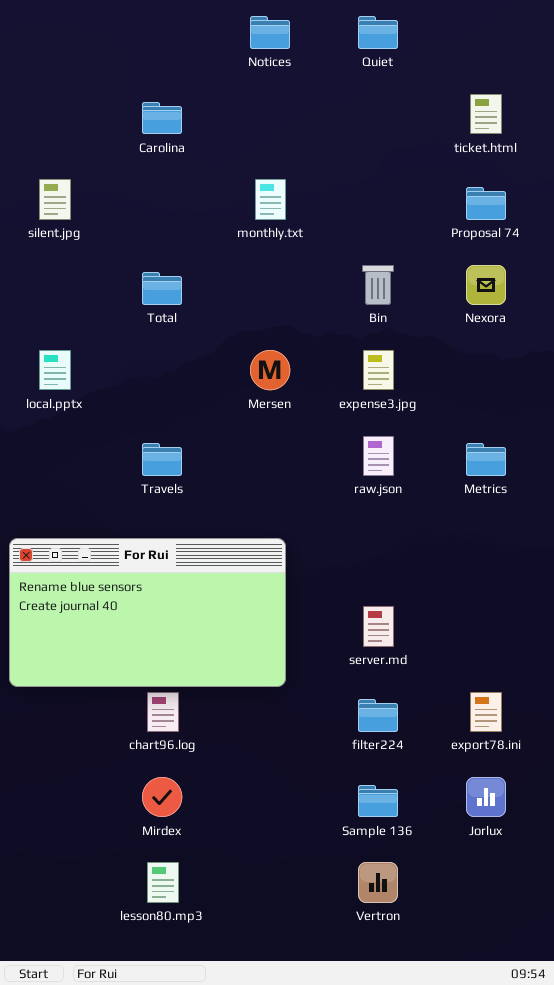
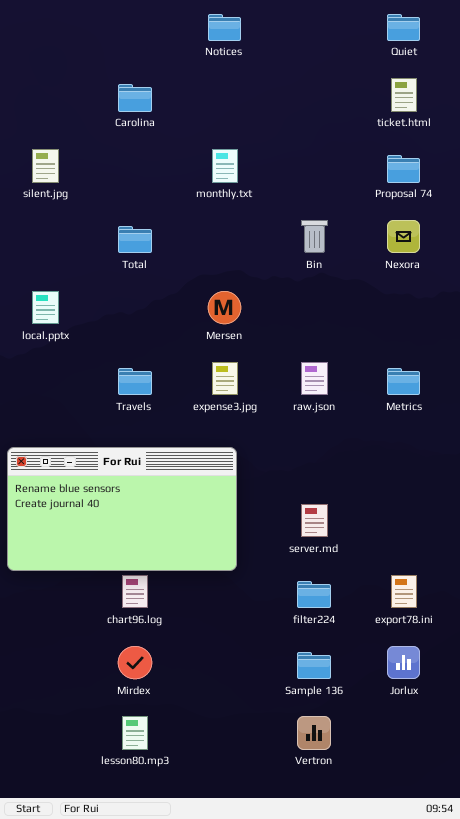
Quiet: [358,16,398,49] -> [387,14,420,41], moved
expense3.jpg: [363,350,394,390] -> [212,362,238,395], moved

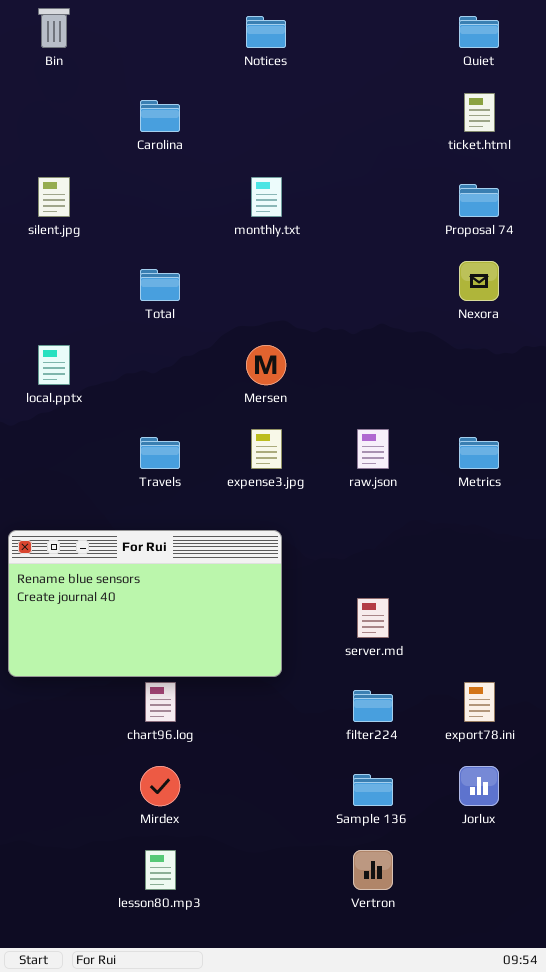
Bin: [301,220,328,253] -> [38,8,70,48], moved

